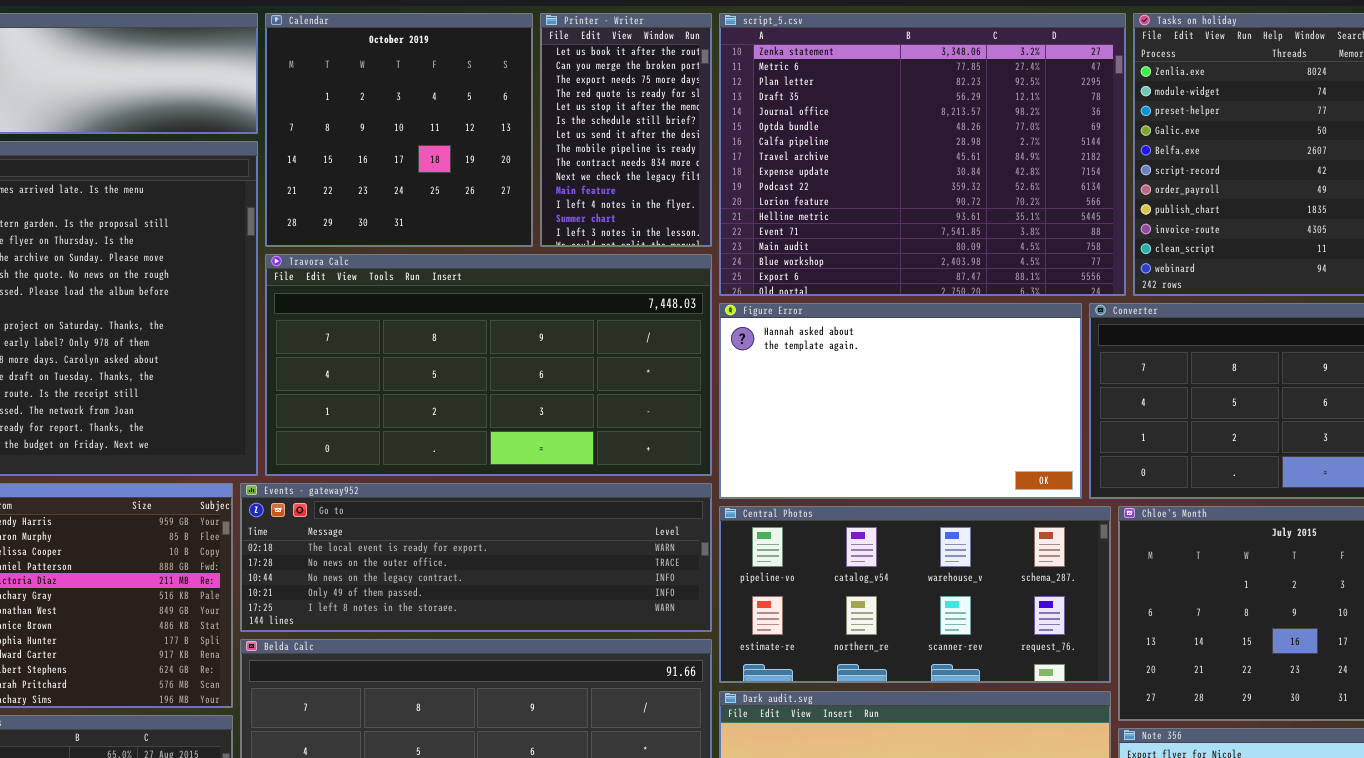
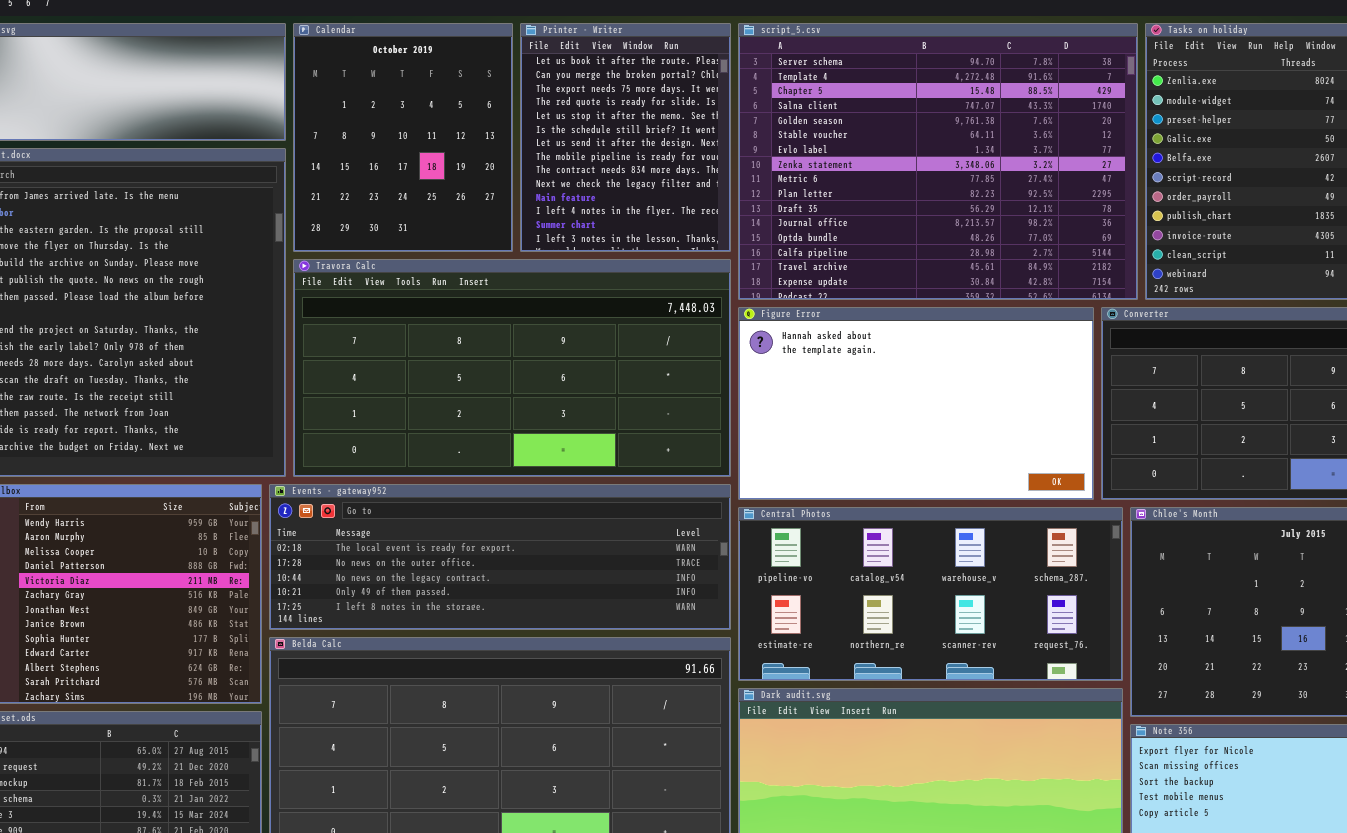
Calendar: [265,13,533,247] -> [293,23,513,252], resized
Printer - Writer: [540,13,712,247] -> [520,23,731,252], resized
script_5.csv: [719,13,1126,296] -> [738,23,1138,300], scrolled up 7 rows

